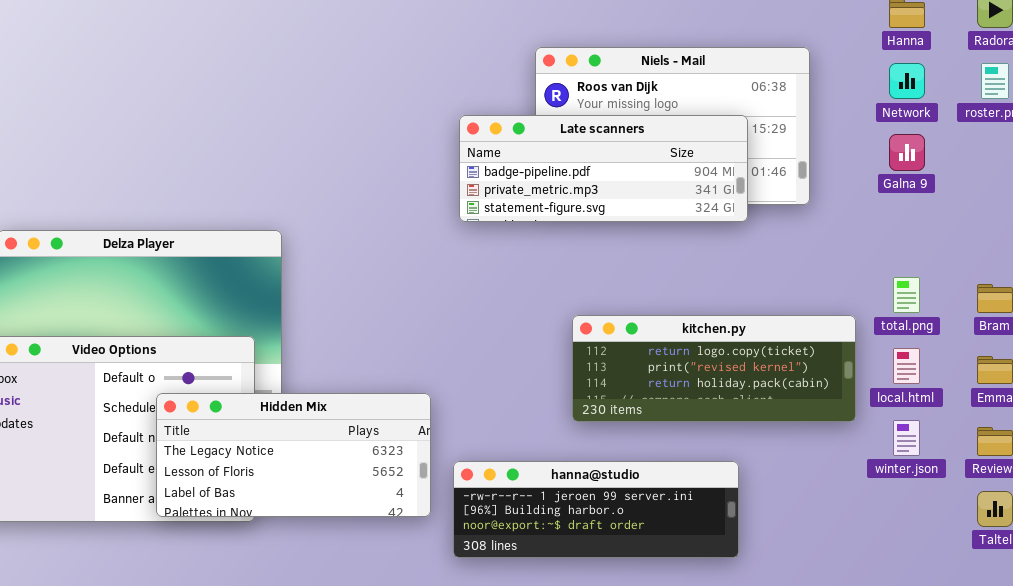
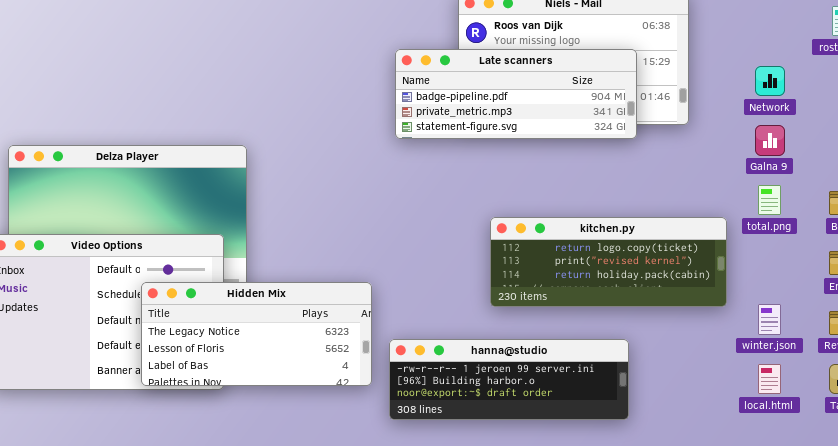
Network: [889,63,925,99] -> [755,66,785,96], moved
Galna 9: [889,134,925,171] -> [755,125,785,156], moved
local.html: [893,348,920,384] -> [758,364,781,394], moved

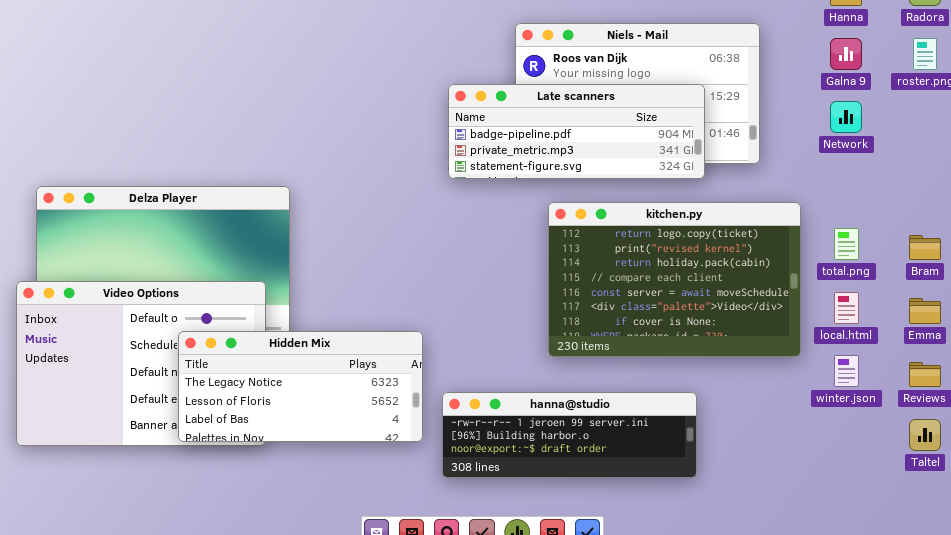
Galna 9: [755,125,785,156] -> [830,38,862,70], moved
kitchen.py: [490,217,727,307] -> [548,202,801,357], resized
local.html: [758,364,781,394] -> [834,292,859,324], moved

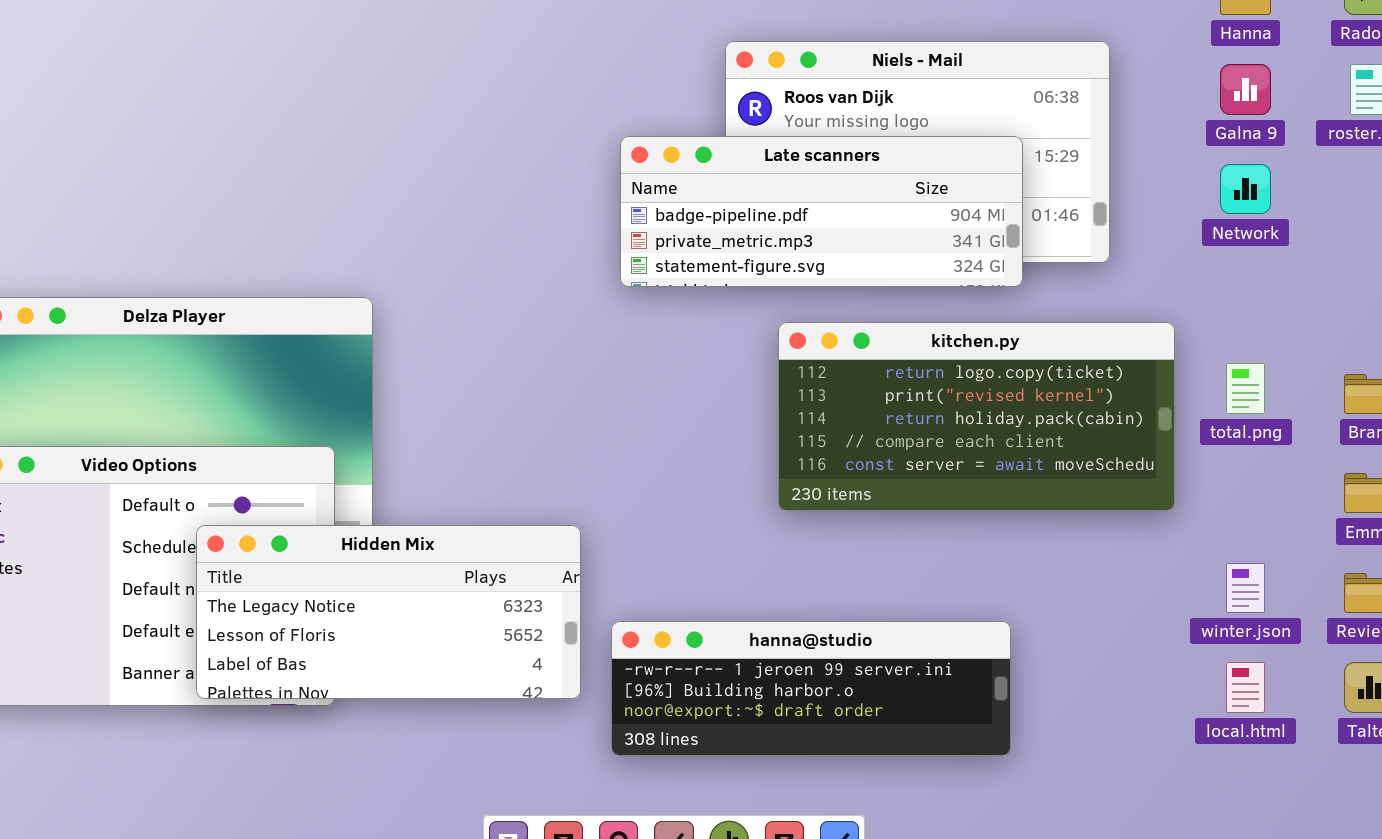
kitchen.py: [548,202,801,357] -> [778,322,1175,511], resized
local.html: [834,292,859,324] -> [1226,662,1265,713], moved

